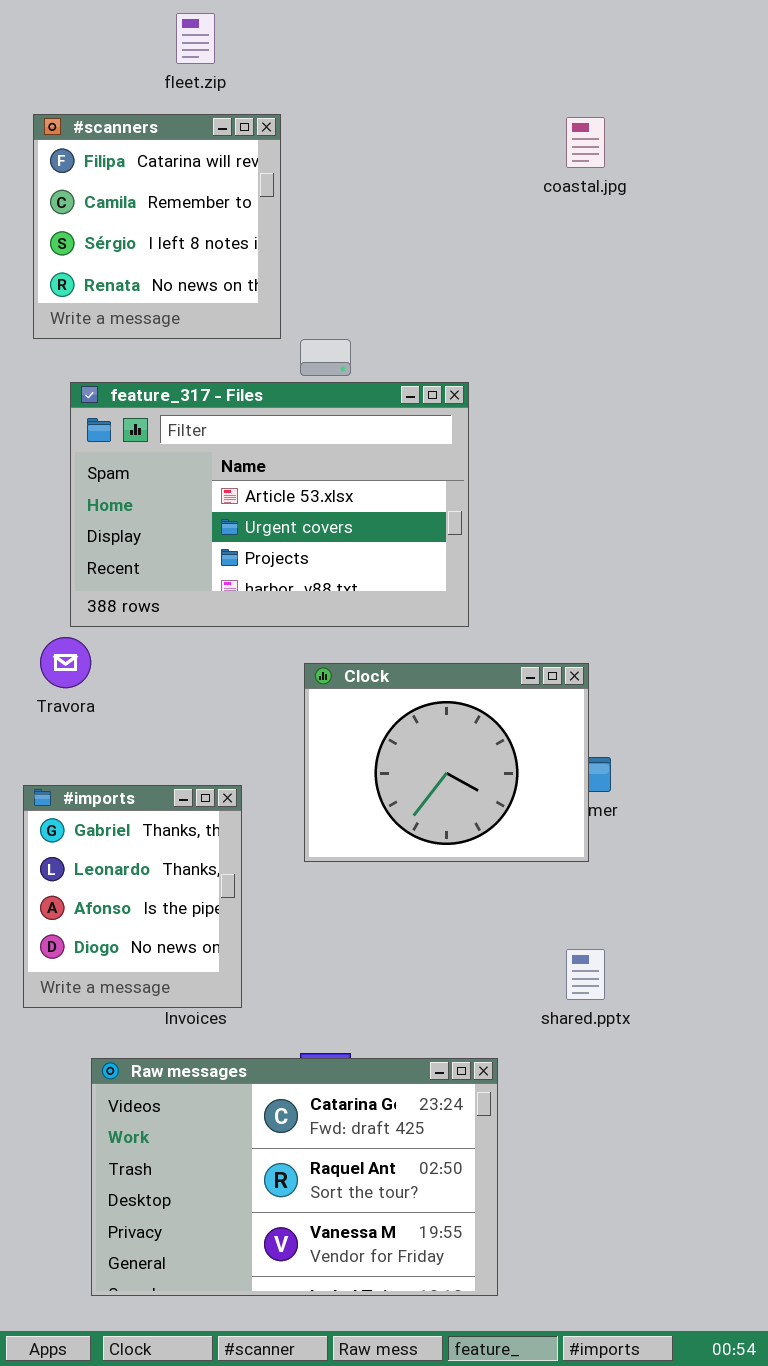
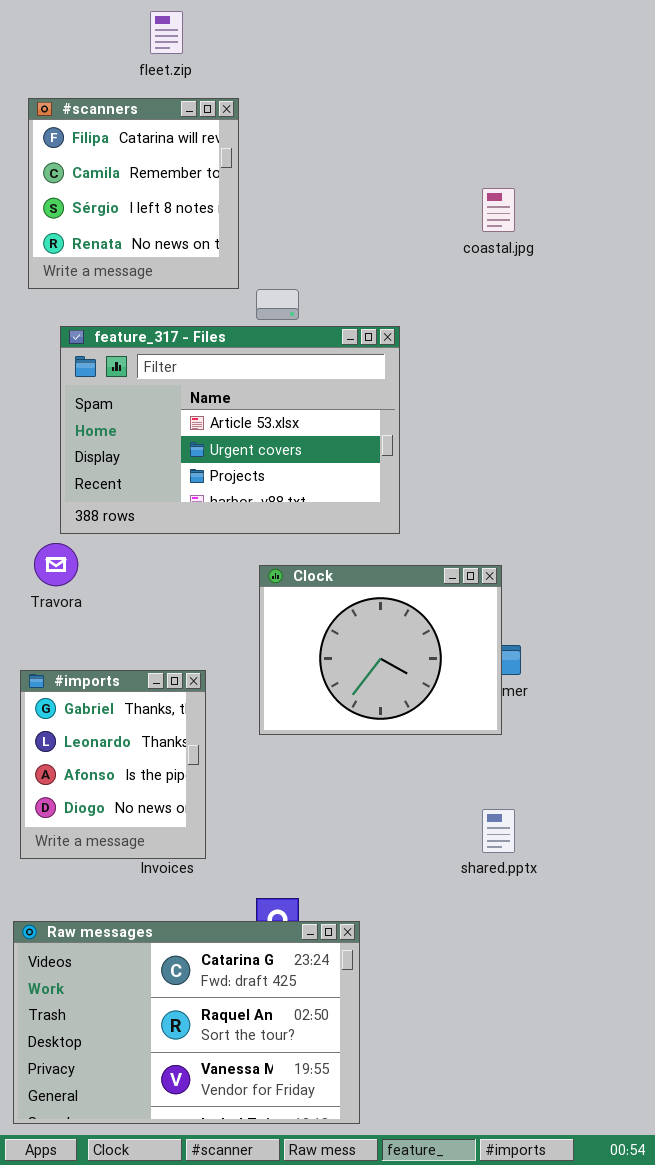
coastal.jpg: [566,117,605,168] -> [482,188,515,232], moved
Raw messages: [91,1058,498,1296] -> [13,921,360,1124], moved

